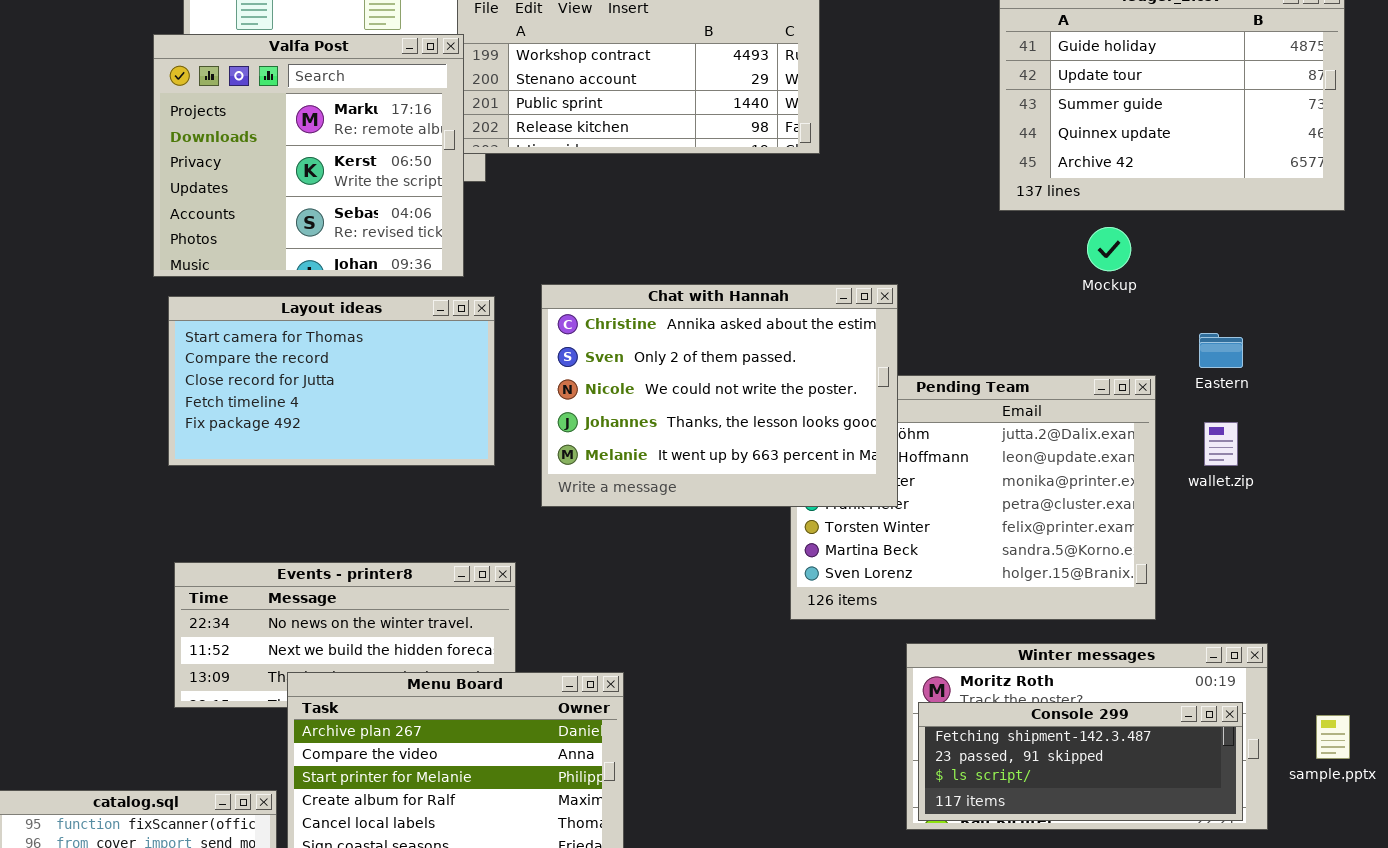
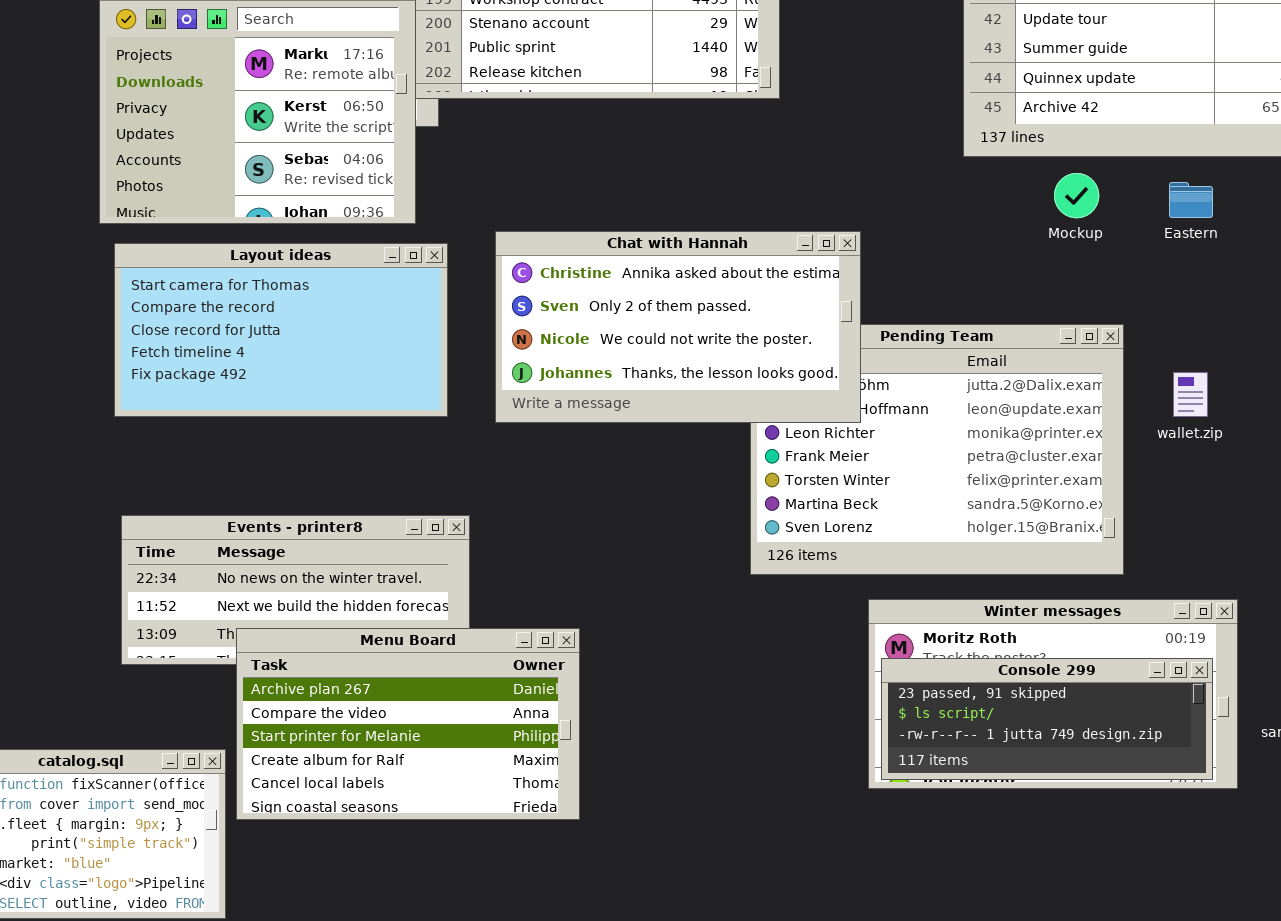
Chat with Hannah: [541,284,898,507] -> [495,231,861,423], resized
Eastern: [1199,333,1243,368] -> [1169,182,1213,218], moved
Console 299: [918,702,1243,821] -> [881,658,1213,780], scrolled down 1 row

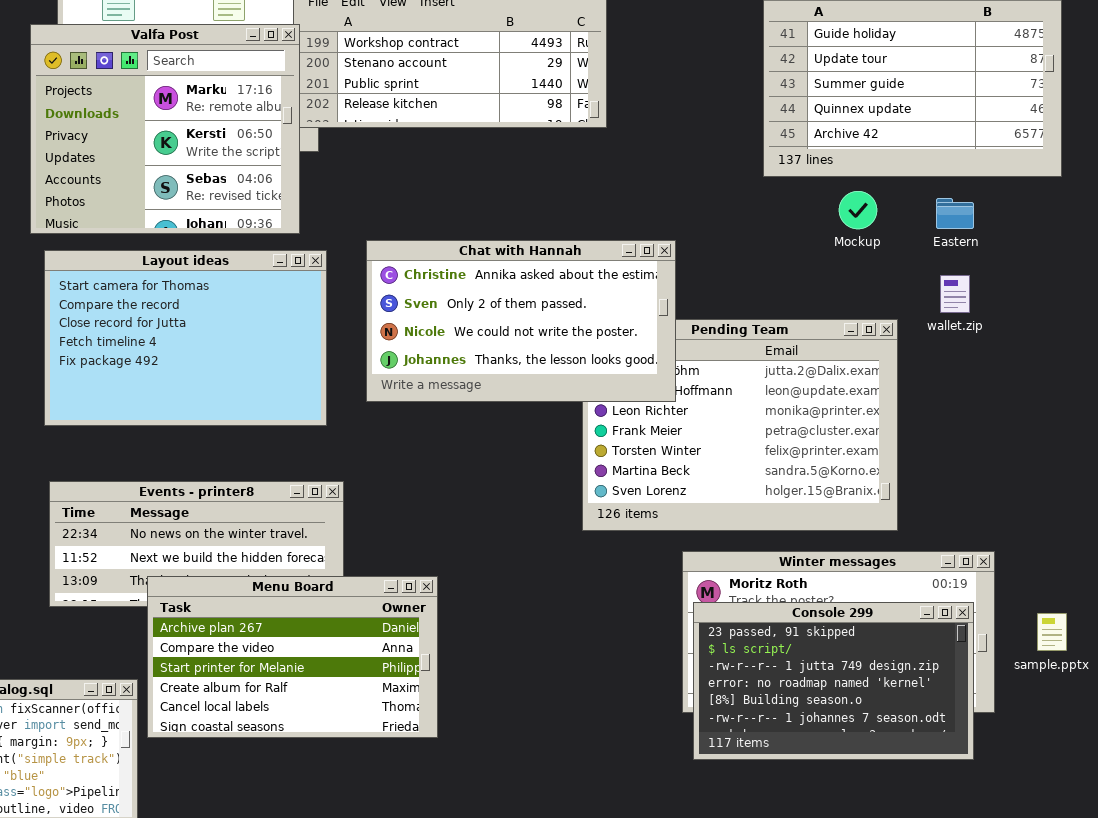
Layout ideas: [114,243,448,417] -> [44,250,327,426], resized
wallet.zip: [1173,372,1208,417] -> [940,275,970,313], moved
Console 299: [881,658,1213,780] -> [693,602,974,760], resized

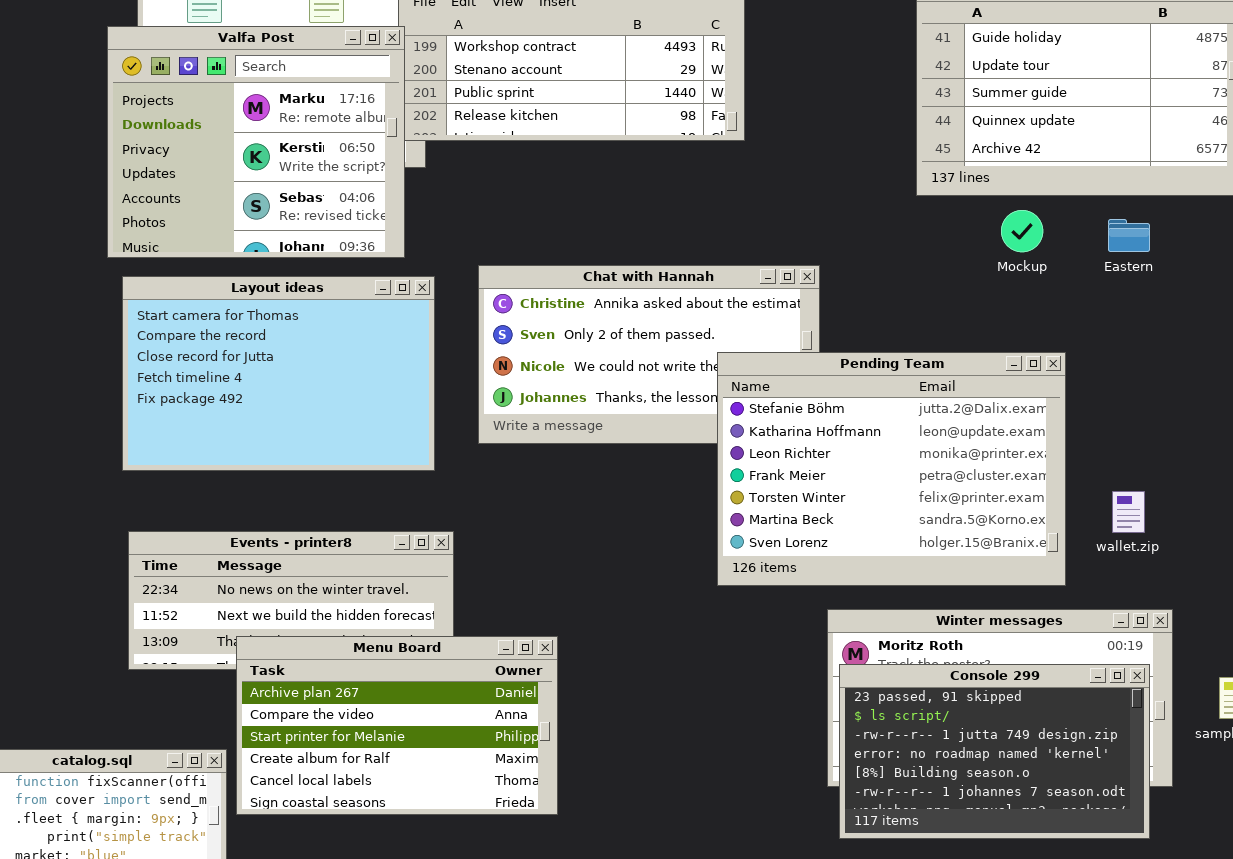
wallet.zip: [940,275,970,313] -> [1112,491,1145,533], moved
Pending Team: [582,319,898,531] -> [717,352,1066,586], raised

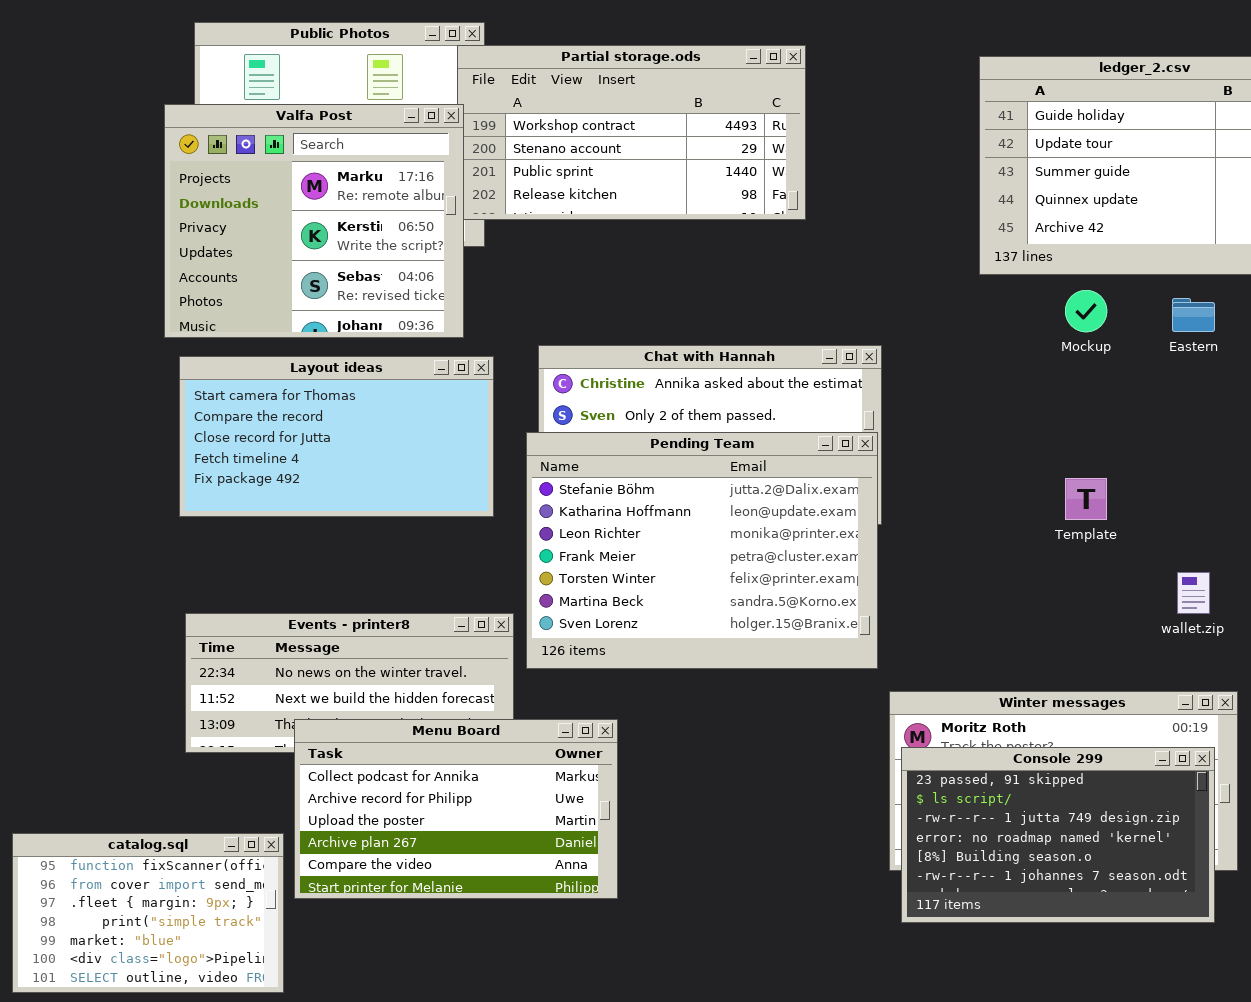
Layout ideas: [122,276,435,471] -> [179,356,494,517], resized
Pending Team: [717,352,1066,586] -> [526,432,878,669], moved
Menu Board: [236,636,558,815] -> [294,719,618,899], scrolled up 3 rows

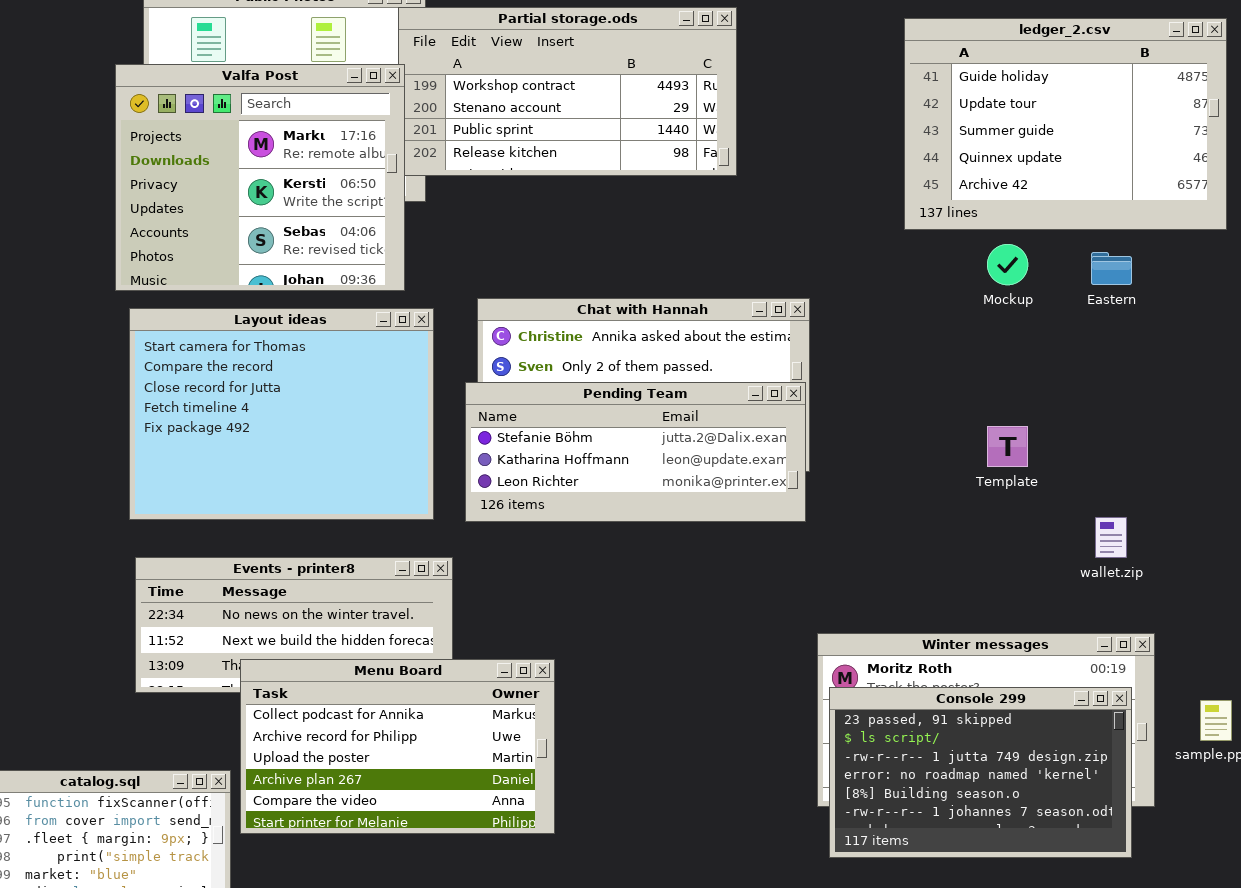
Layout ideas: [179,356,494,517] -> [129,308,434,520], resized
Pending Team: [526,432,878,669] -> [465,382,806,522], resized

